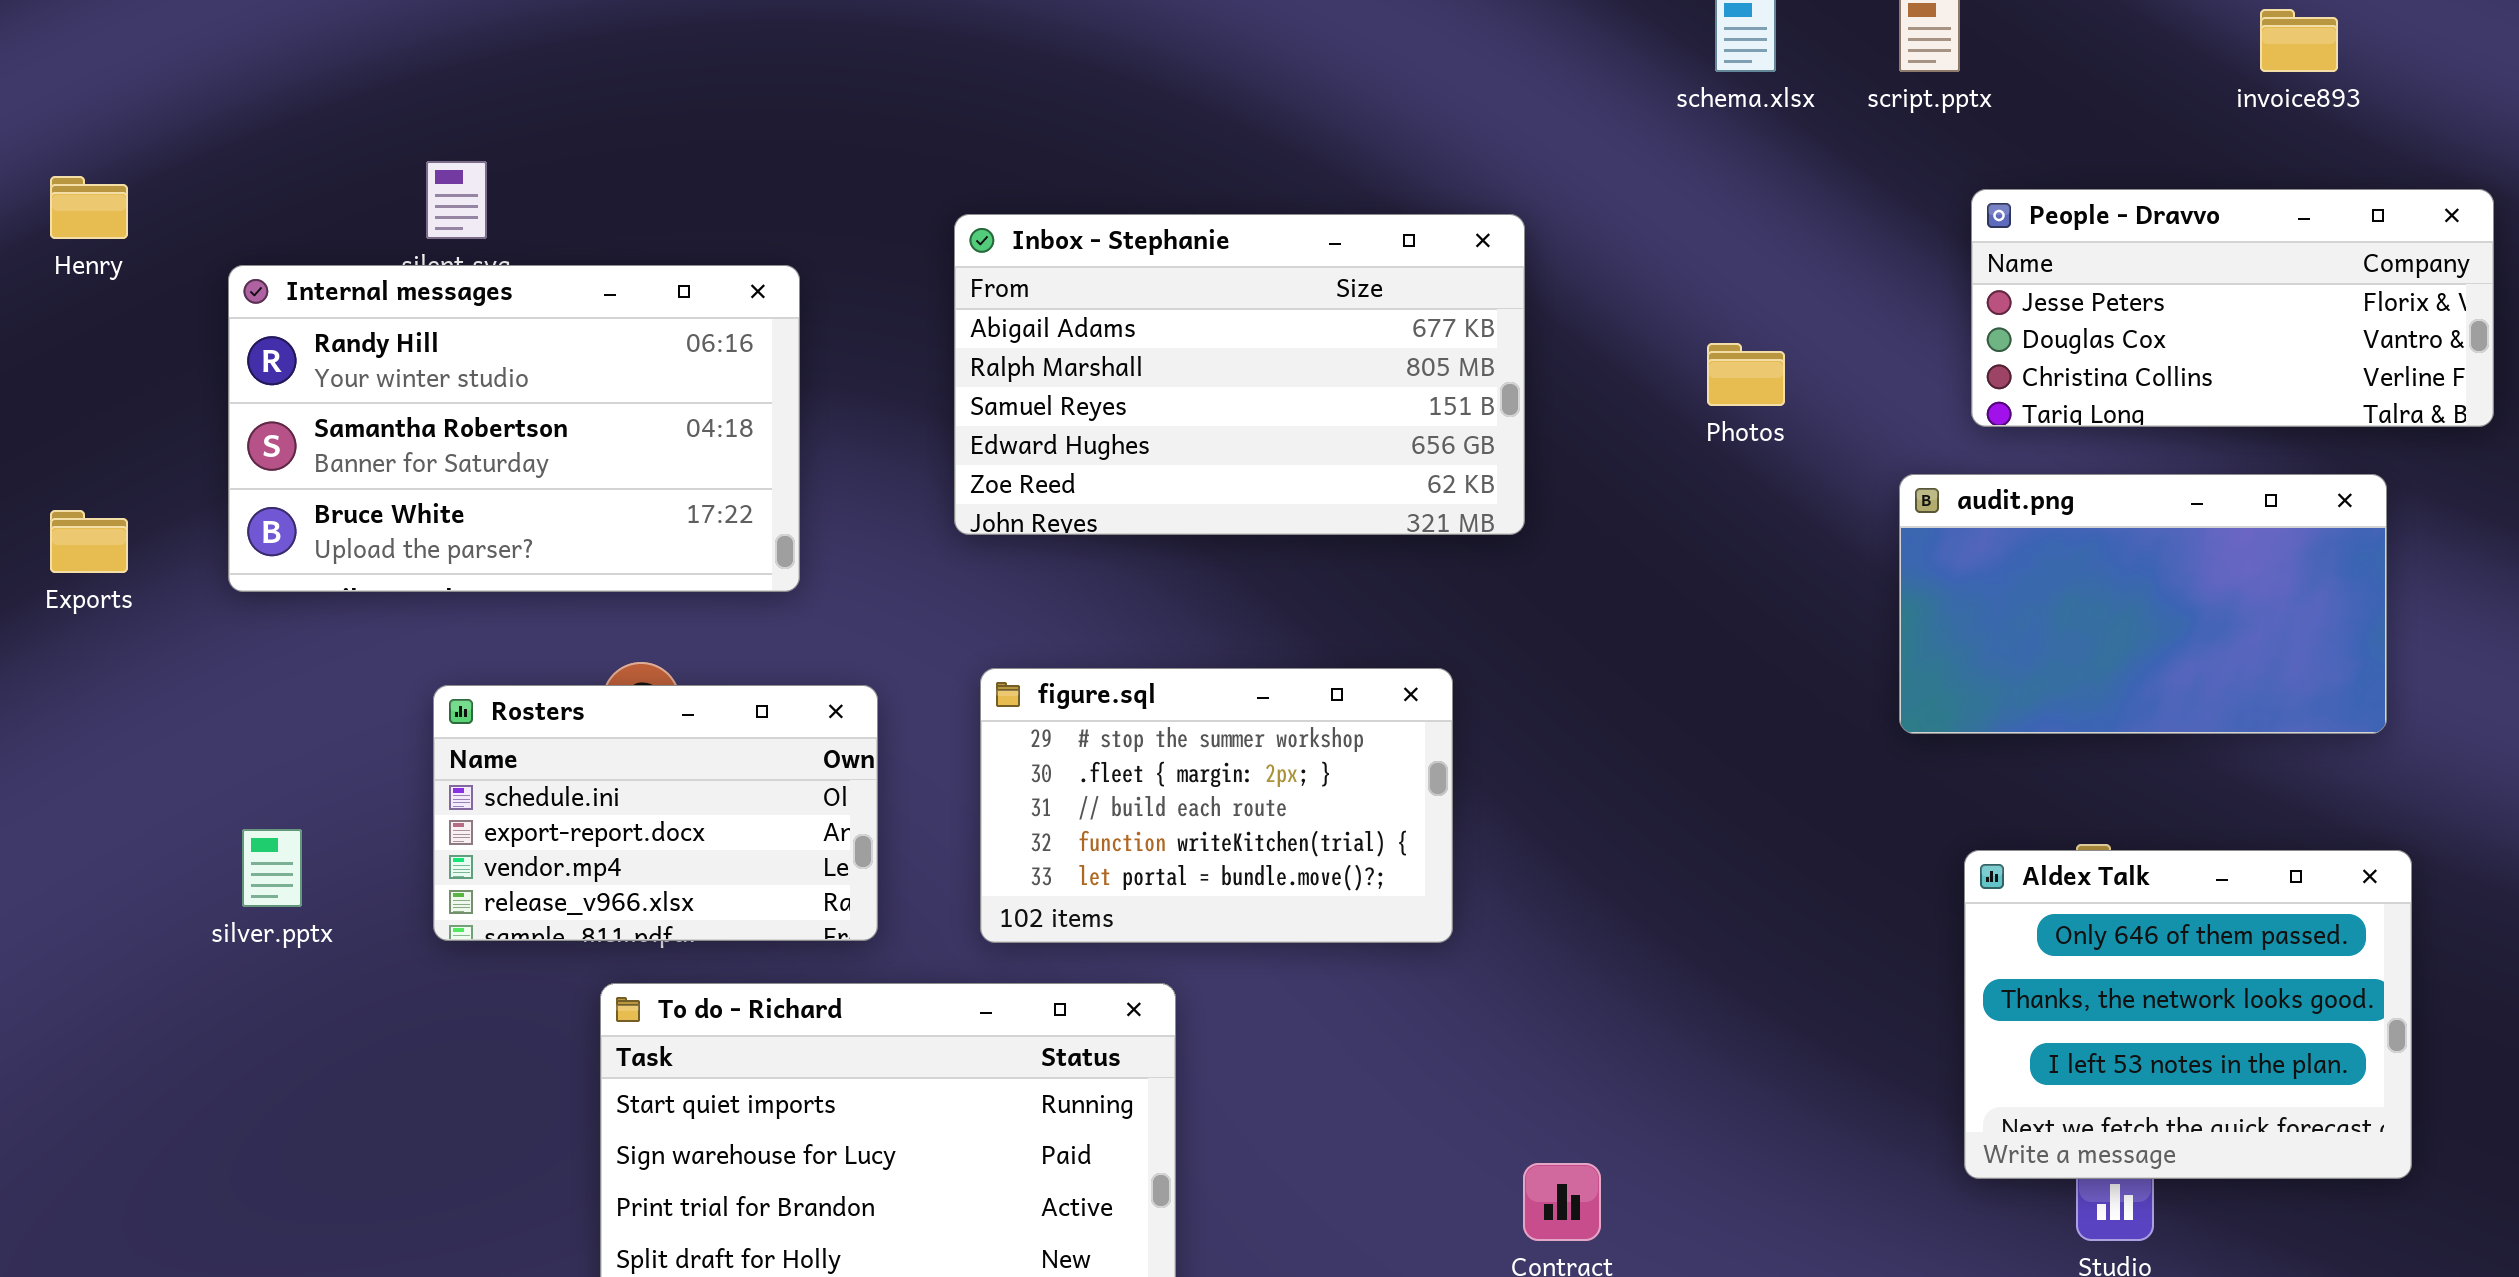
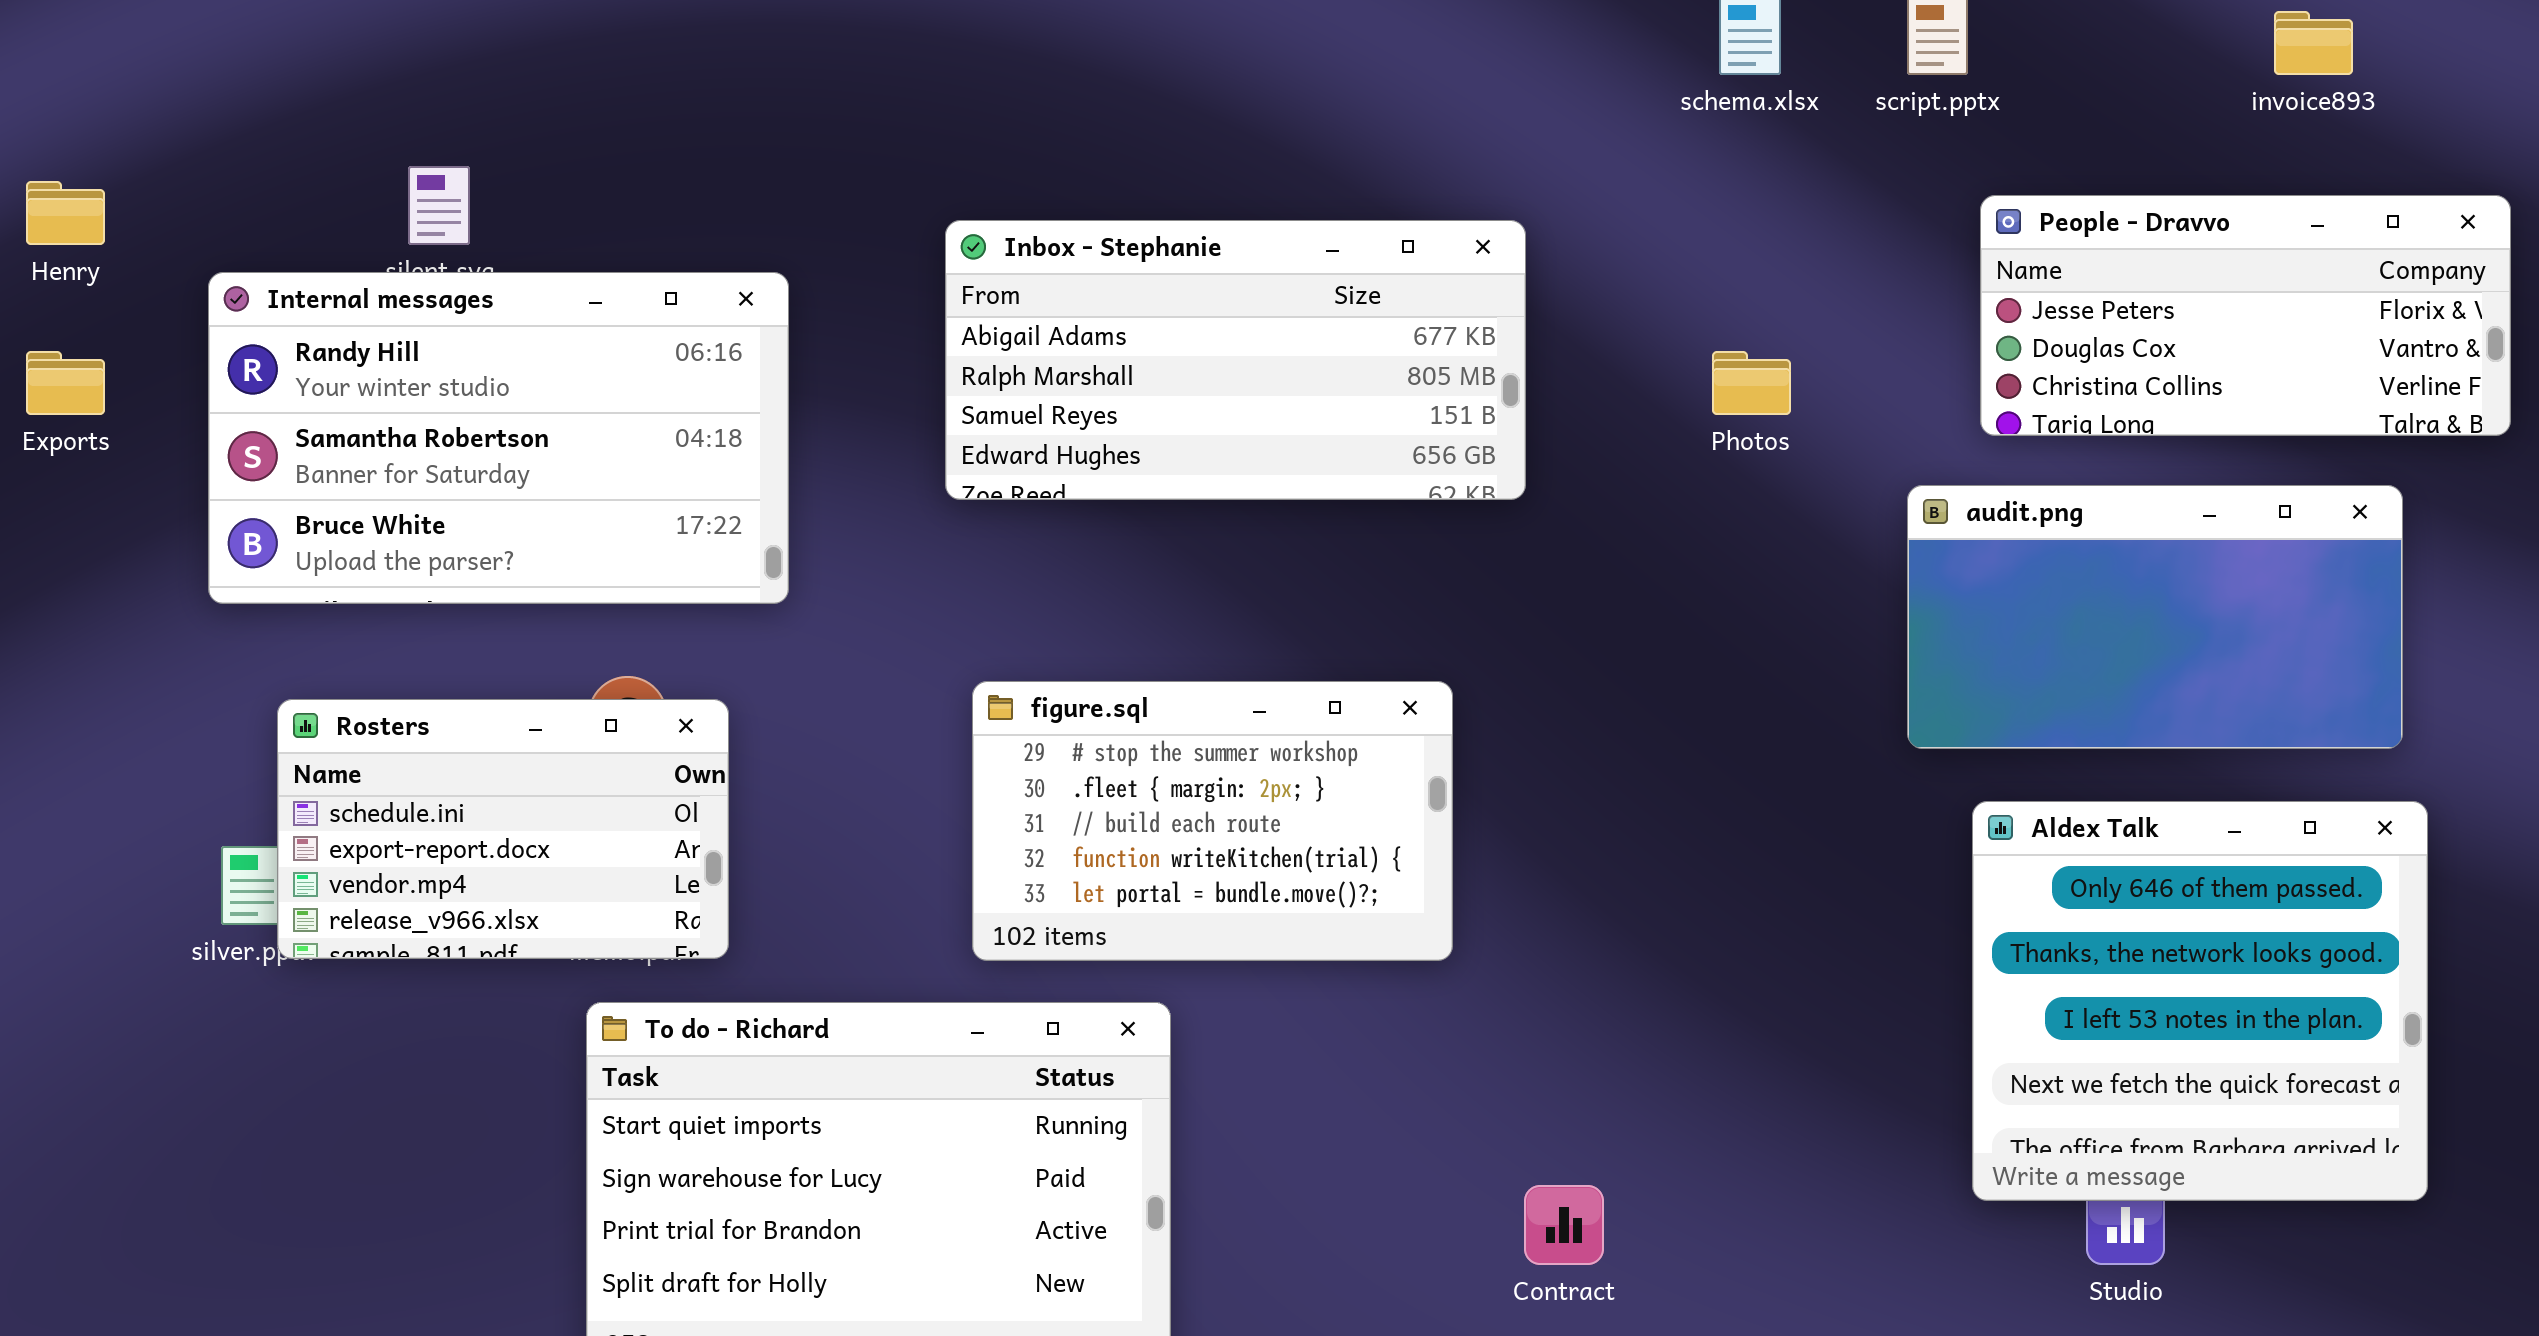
Inbox - Stephanie: [954,214,1525,535] -> [945,220,1526,500], resized
Exports: [50,510,128,573] -> [26,351,105,415], moved
Rosters: [433,685,878,941] -> [277,699,729,959], moved
Aldex Talk: [1964,850,2412,1179] -> [1972,801,2428,1201], resized

